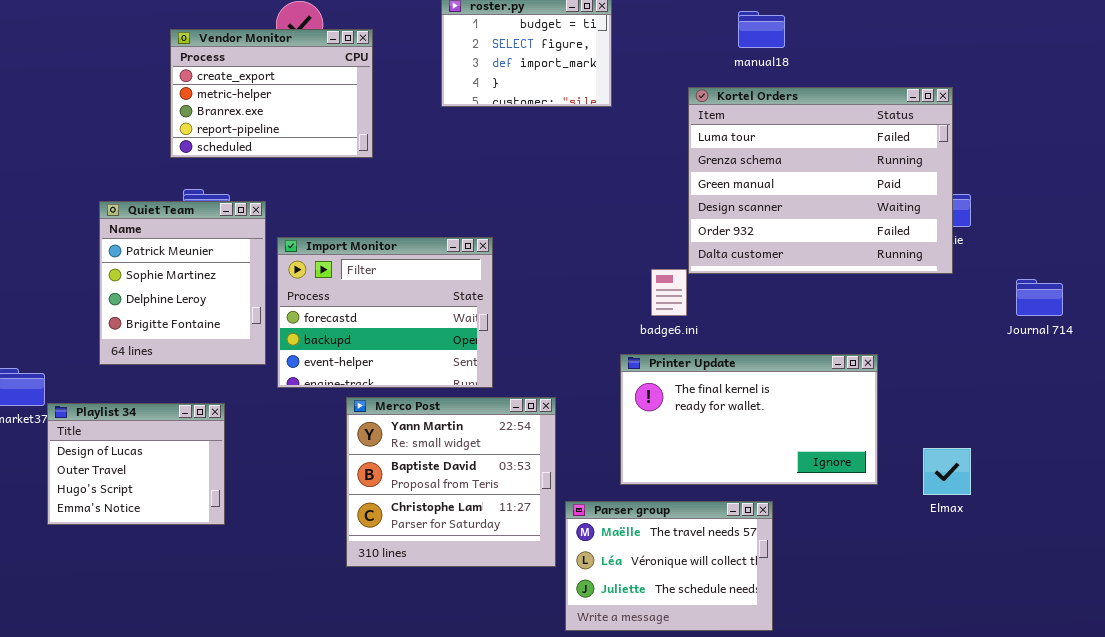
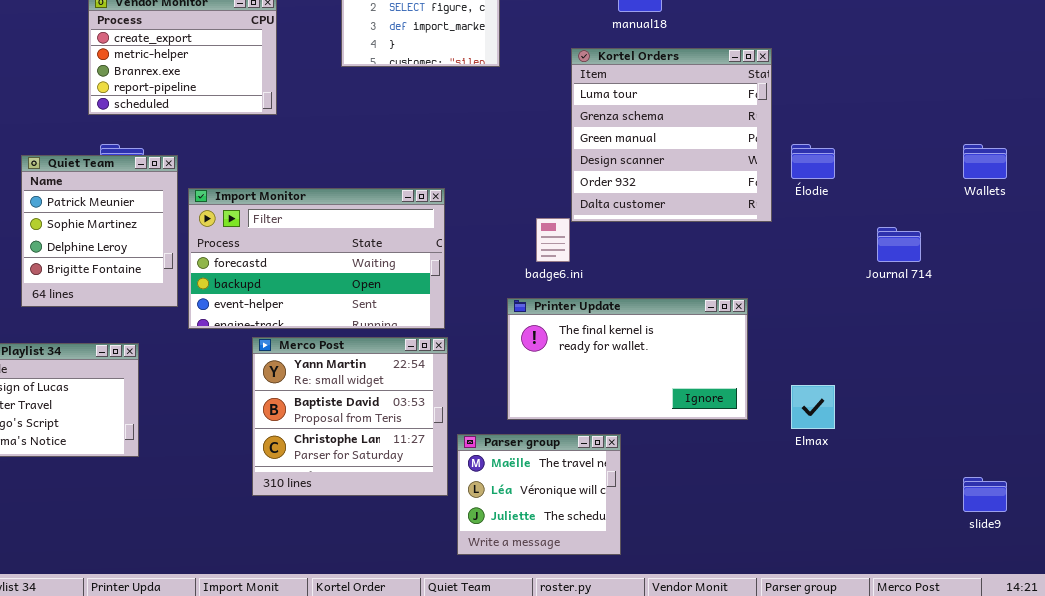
Kortel Orders: [688,87,953,274] -> [571,48,772,222], resized
Import Monitor: [277,237,493,388] -> [188,188,445,329], resized
Parser group: [565,501,773,631] -> [457,434,621,555], resized

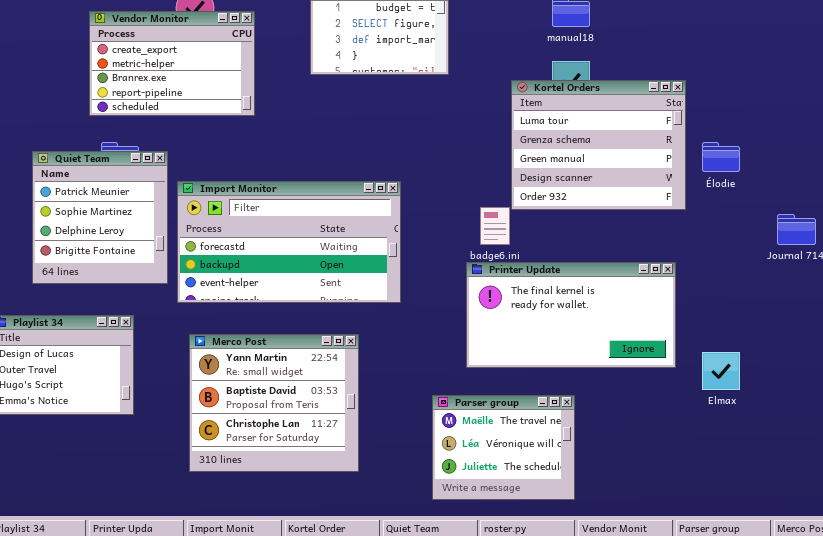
Kortel Orders: [571,48,772,222] -> [511,80,686,210], resized
Printer Update: [507,298,748,420] -> [466,262,676,368], moved
Merco Post: [252,337,448,496] -> [189,334,359,472], moved
Parser group: [457,434,621,555] -> [432,395,575,500], moved

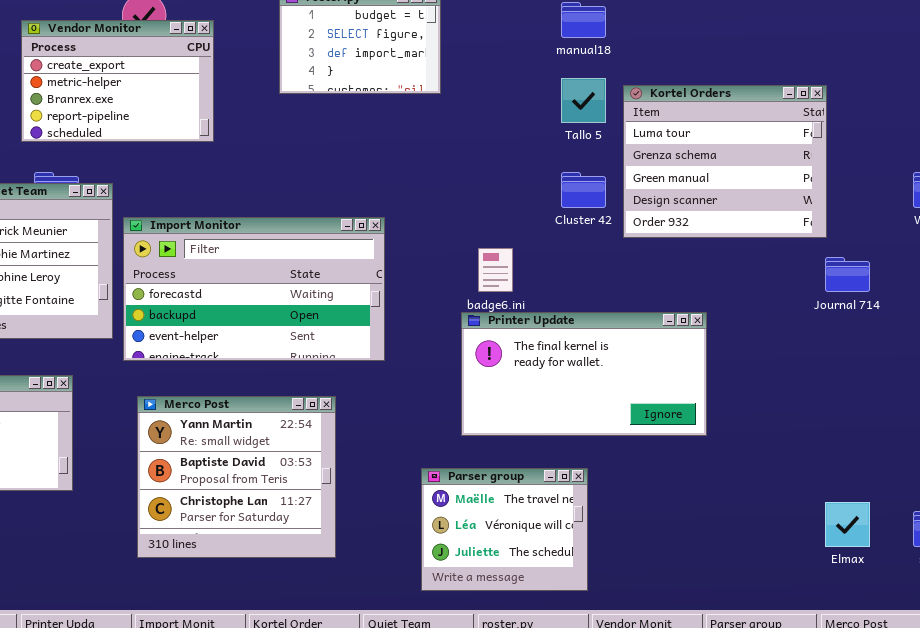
Kortel Orders: [511,80,686,210] -> [623,85,827,238], moved
Elmax: [702,352,740,390] -> [825,502,870,547], moved

